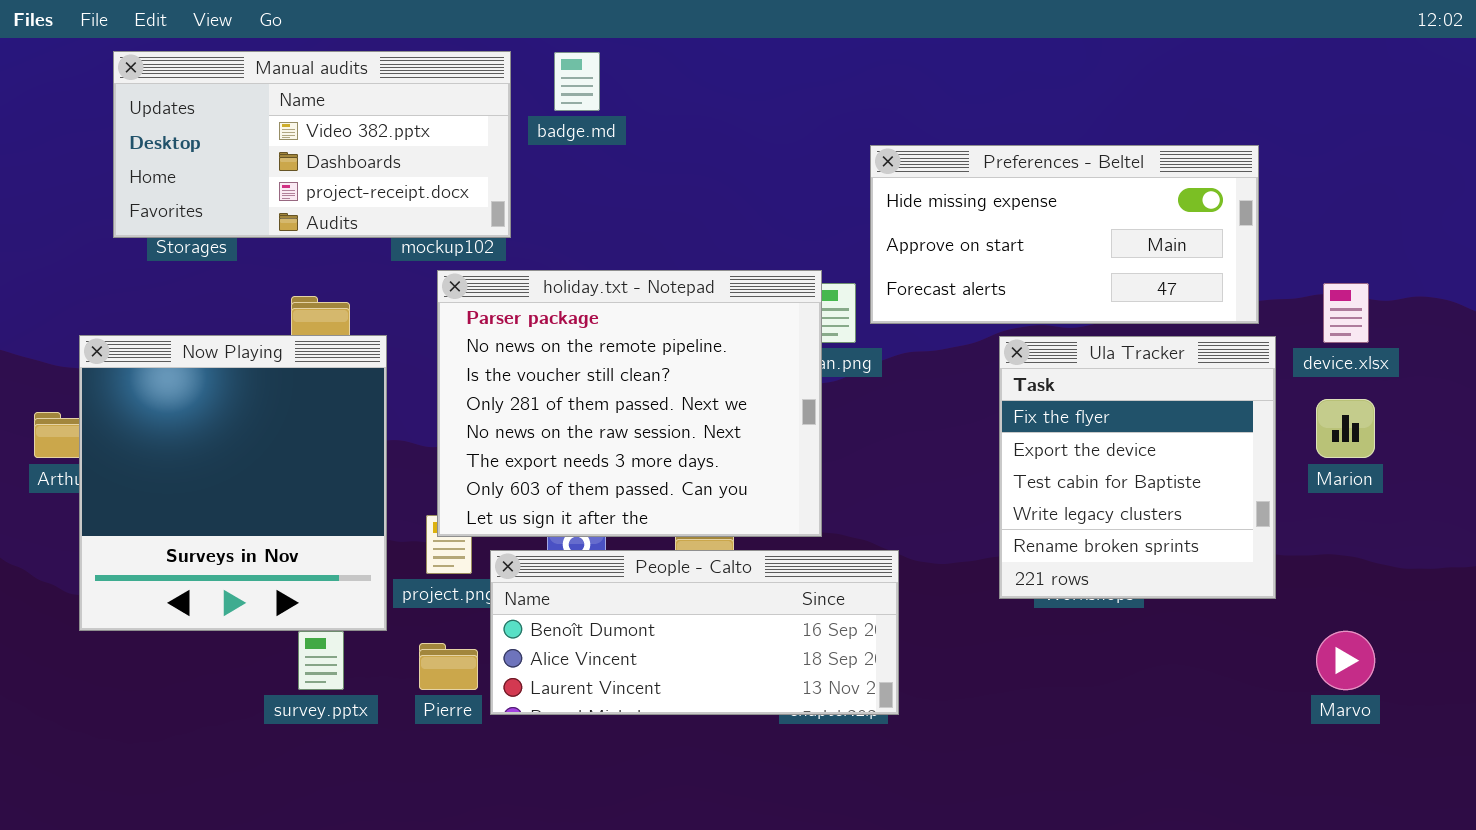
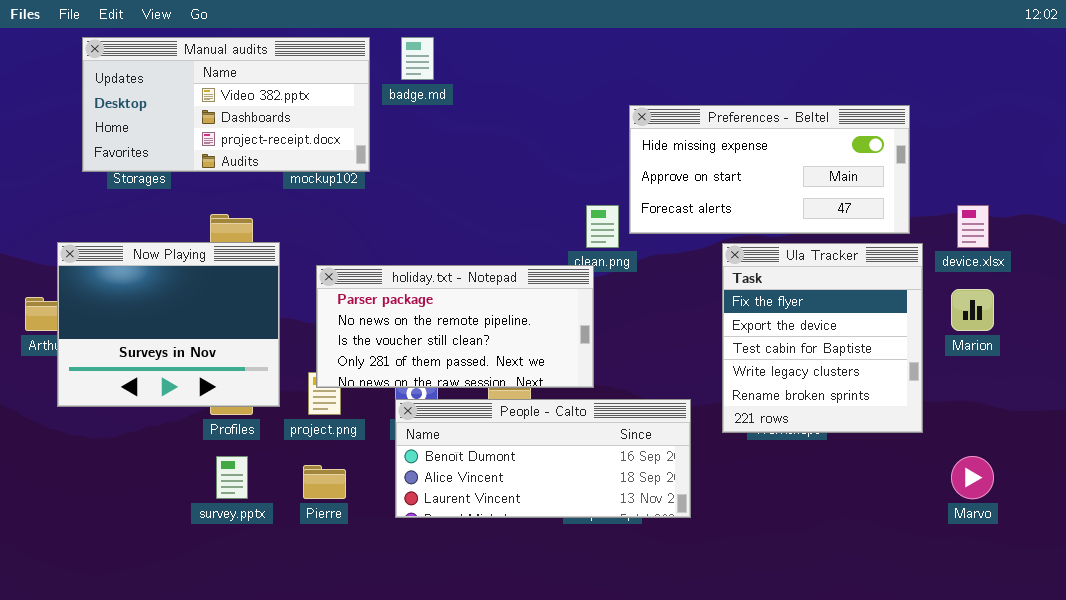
holiday.txt - Notepad: [437,270,822,537] -> [316,265,594,388], resized
Now Playing: [79,335,387,631] -> [57,242,280,407], resized
People - Calto: [490,550,899,715] -> [395,399,691,518], moved

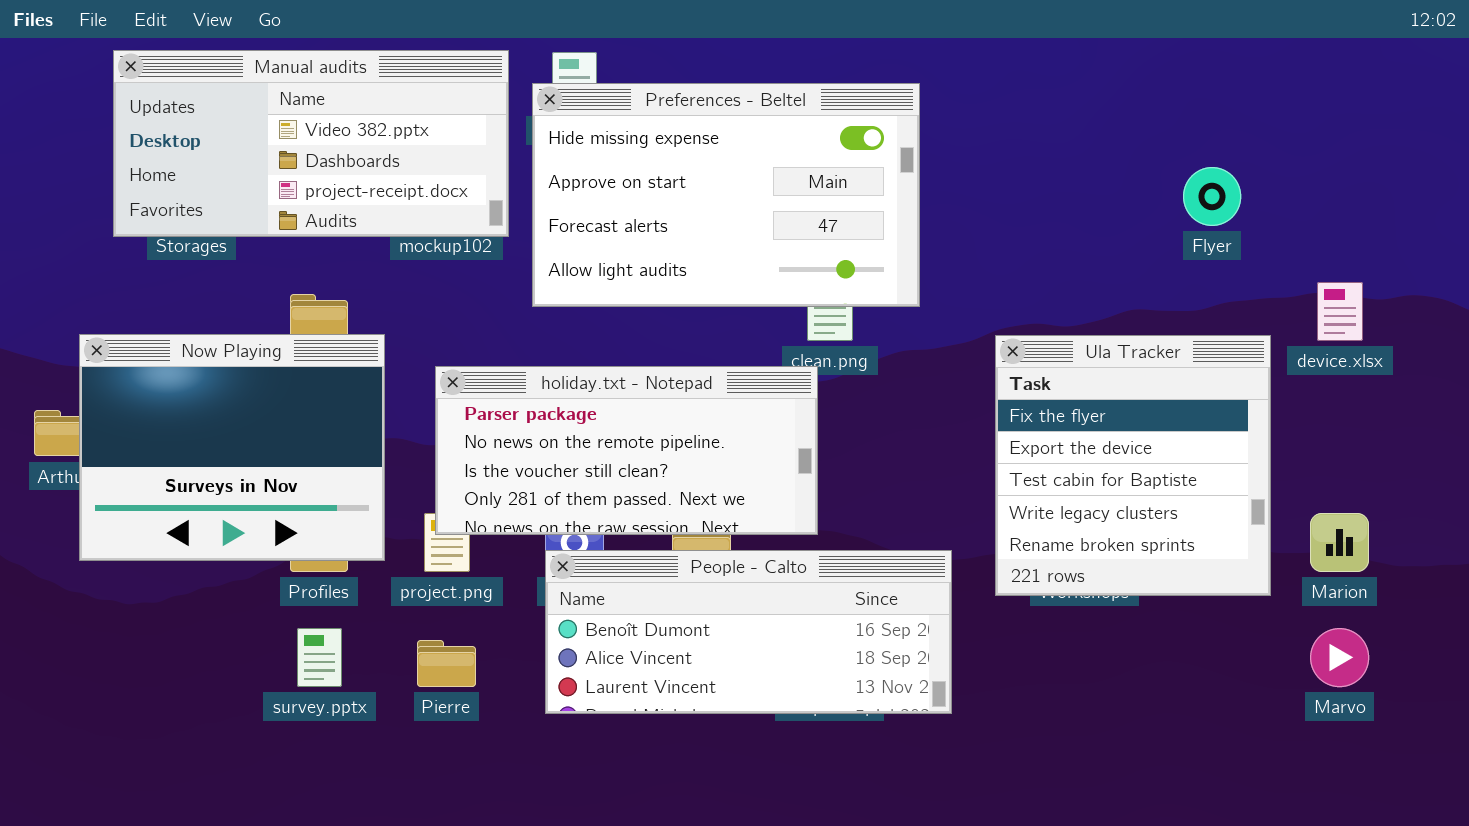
Preferences - Beltel: [629,105,910,234] -> [532,83,920,307], moved, resized
Marion: [951,289,994,331] -> [1310,513,1369,572], moved

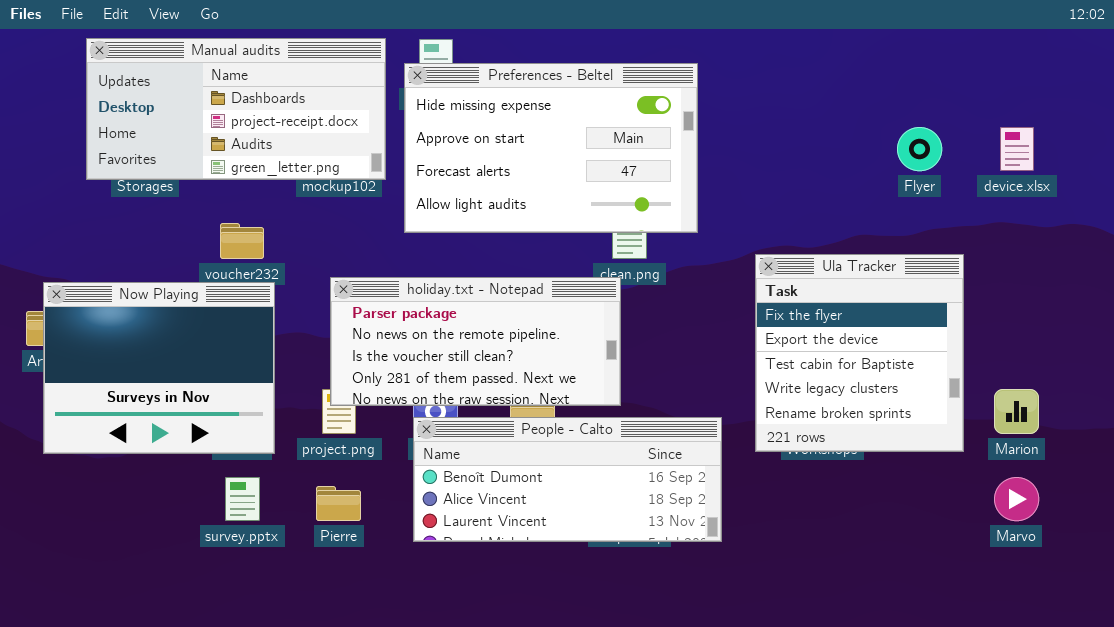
Manual audits: [113,50,509,237] -> [86,38,386,180], scrolled down 1 row
device.xlsx: [1317,282,1363,341] -> [1000,127,1034,171], moved
Now Playing: [79,334,385,561] -> [43,282,275,454], moved

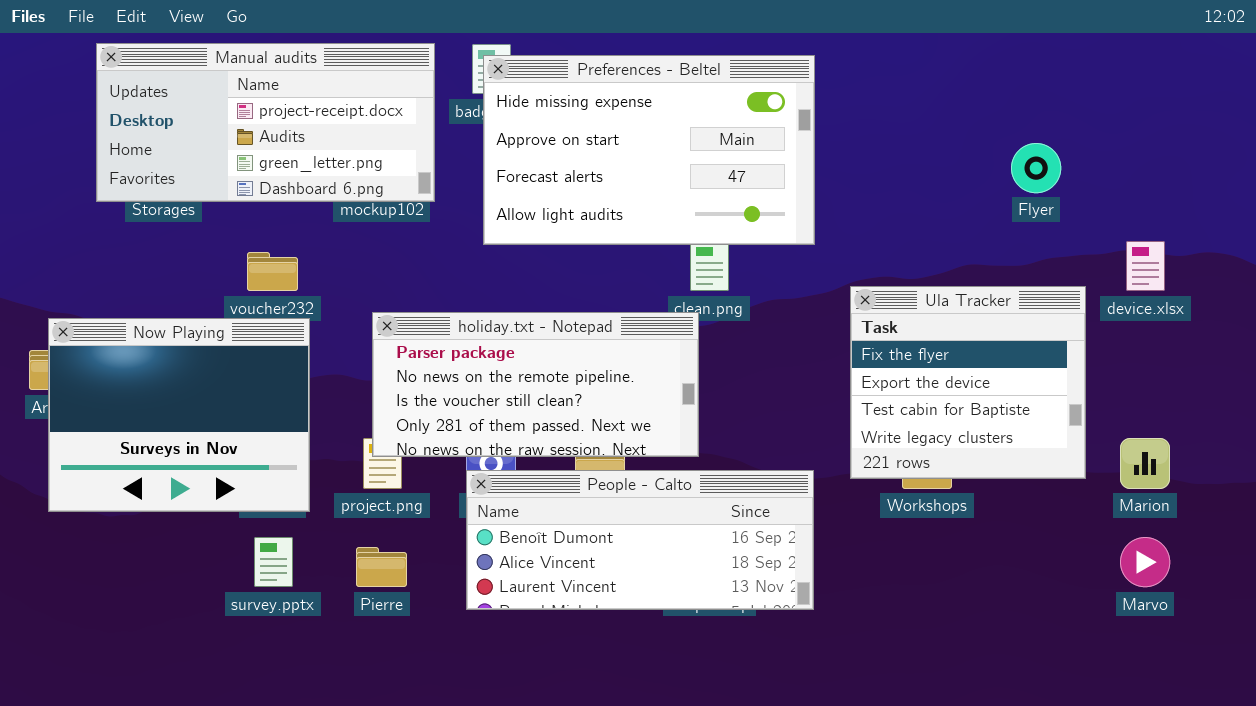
Manual audits: [86,38,386,180] -> [96,43,435,202], scrolled down 1 row
Preferences - Beltel: [404,63,698,233] -> [483,55,815,245], moved
device.xlsx: [1000,127,1034,171] -> [1126,241,1165,291], moved
Ula Tracker: [755,254,964,452] -> [850,286,1086,479], resized

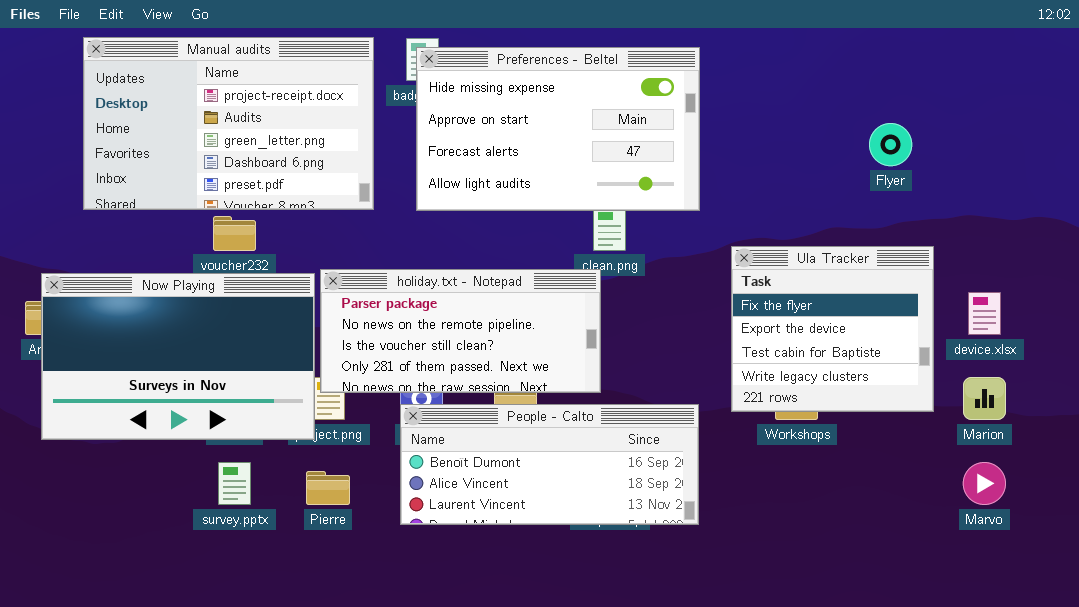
Manual audits: [96,43,435,202] -> [83,37,374,210], resized
device.xlsx: [1126,241,1165,291] -> [968,292,1001,335], moved
Now Playing: [48,318,310,512] -> [41,273,315,440], resized

